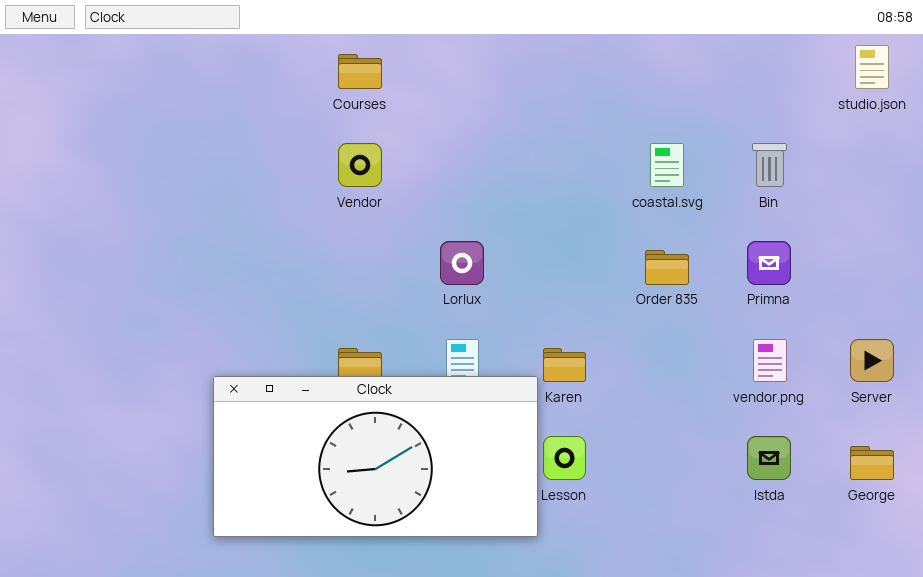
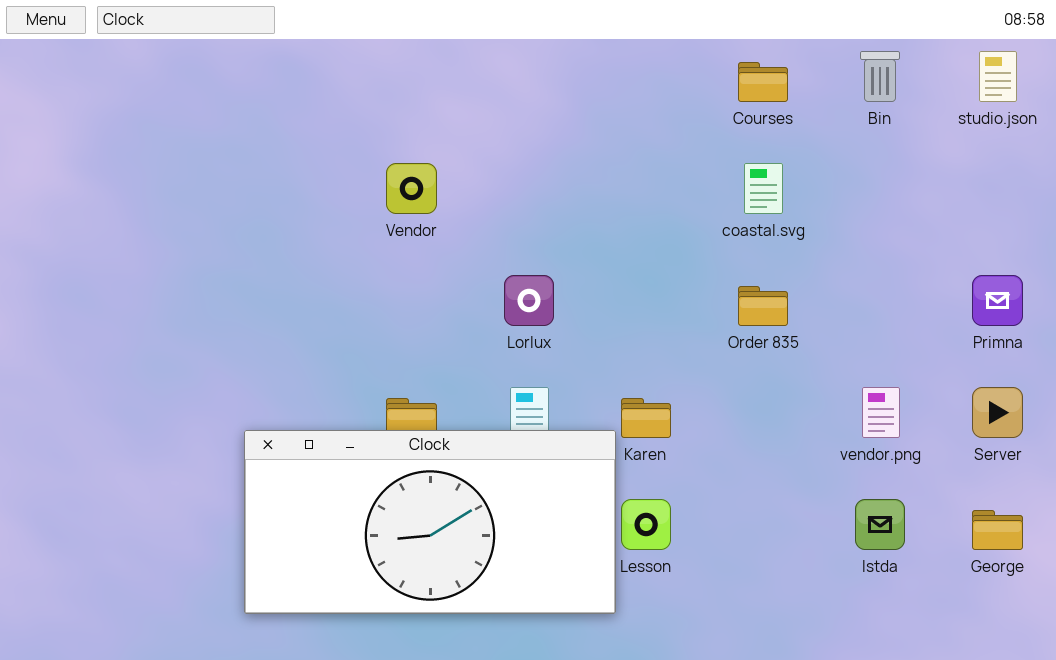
Courses: [338,54,382,89] -> [738,62,788,102], moved
Bin: [752,143,787,187] -> [860,51,900,102], moved
Primna: [747,241,791,285] -> [972,275,1023,326], moved

